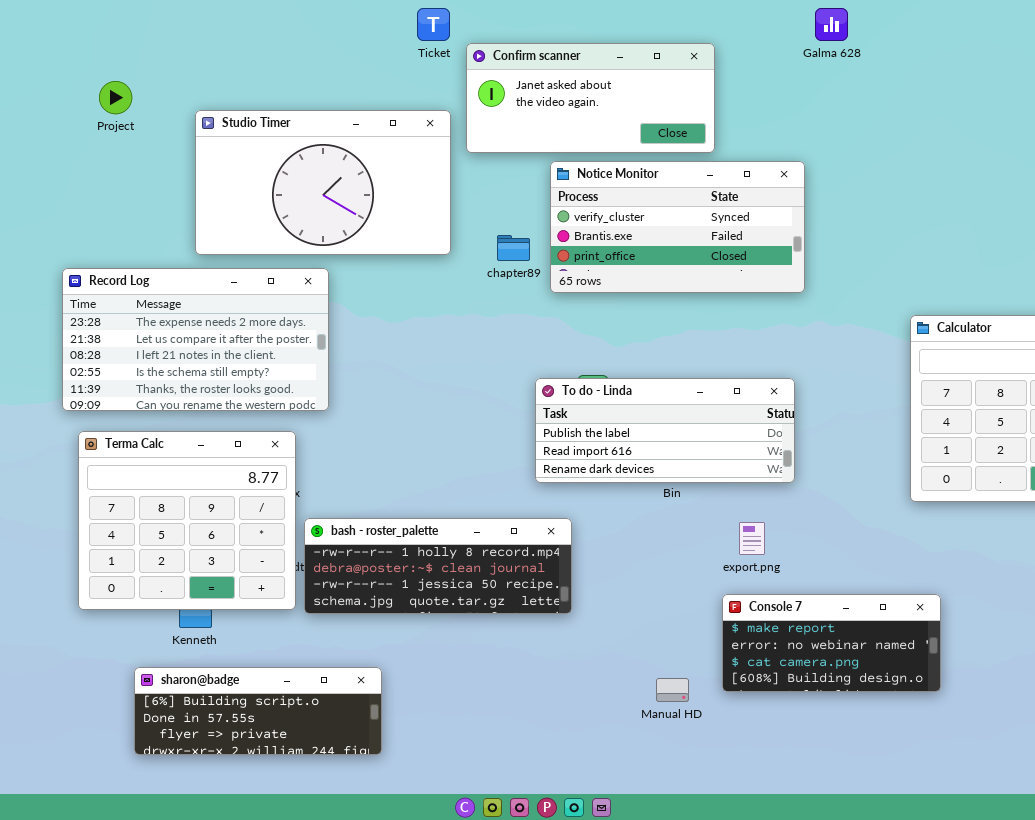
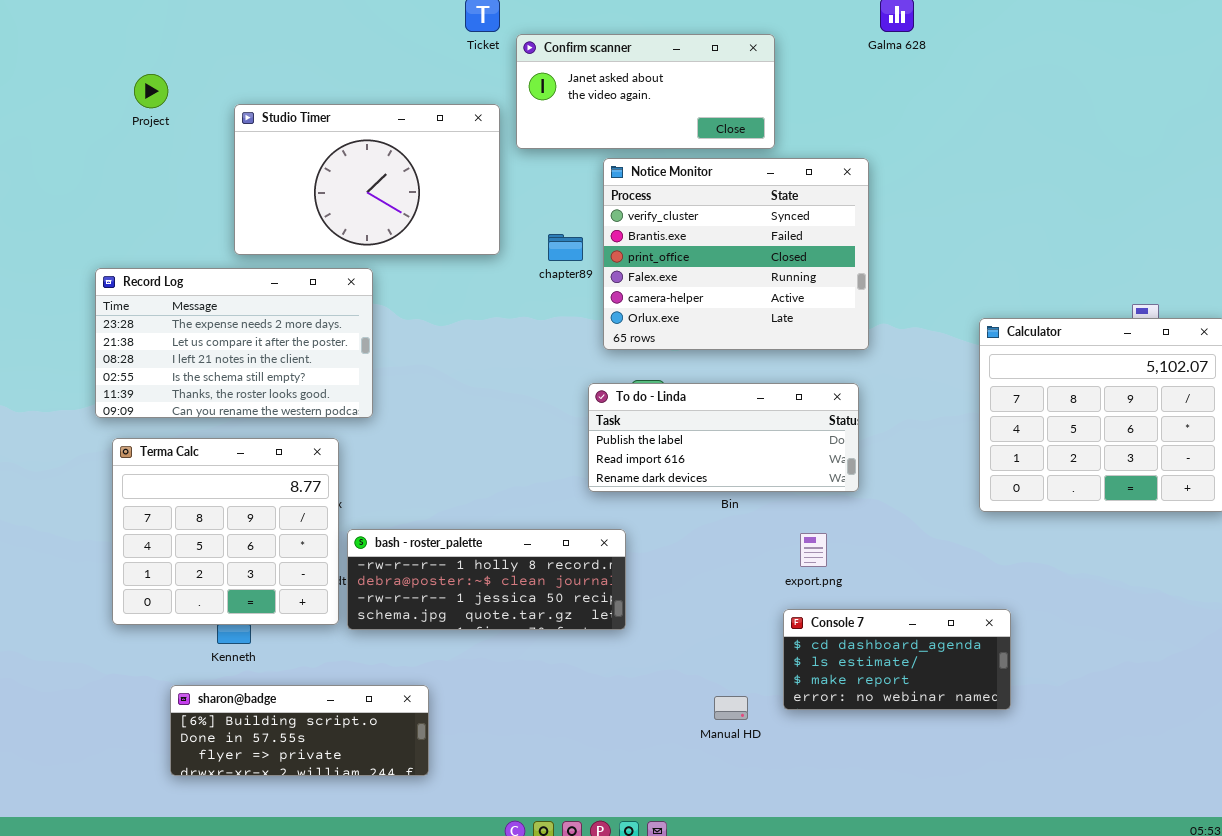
Notice Monitor: [550,161,805,293] -> [603,158,869,350], resized
Console 7: [722,594,941,692] -> [783,609,1011,710], scrolled up 2 rows

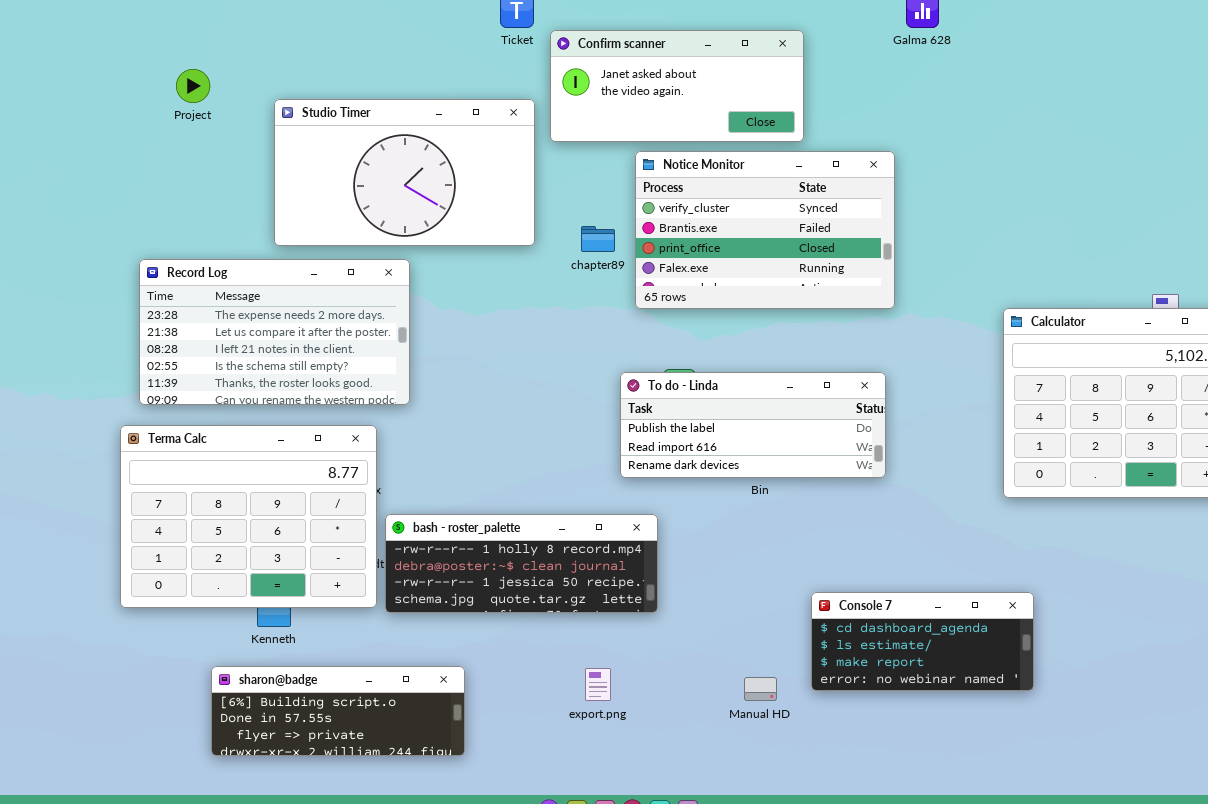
Notice Monitor: [603,158,869,350] -> [635,151,895,309], resized
Terma Calc: [112,438,339,625] -> [120,425,377,608], resized
export.png: [800,533,827,567] -> [585,668,611,701], moved

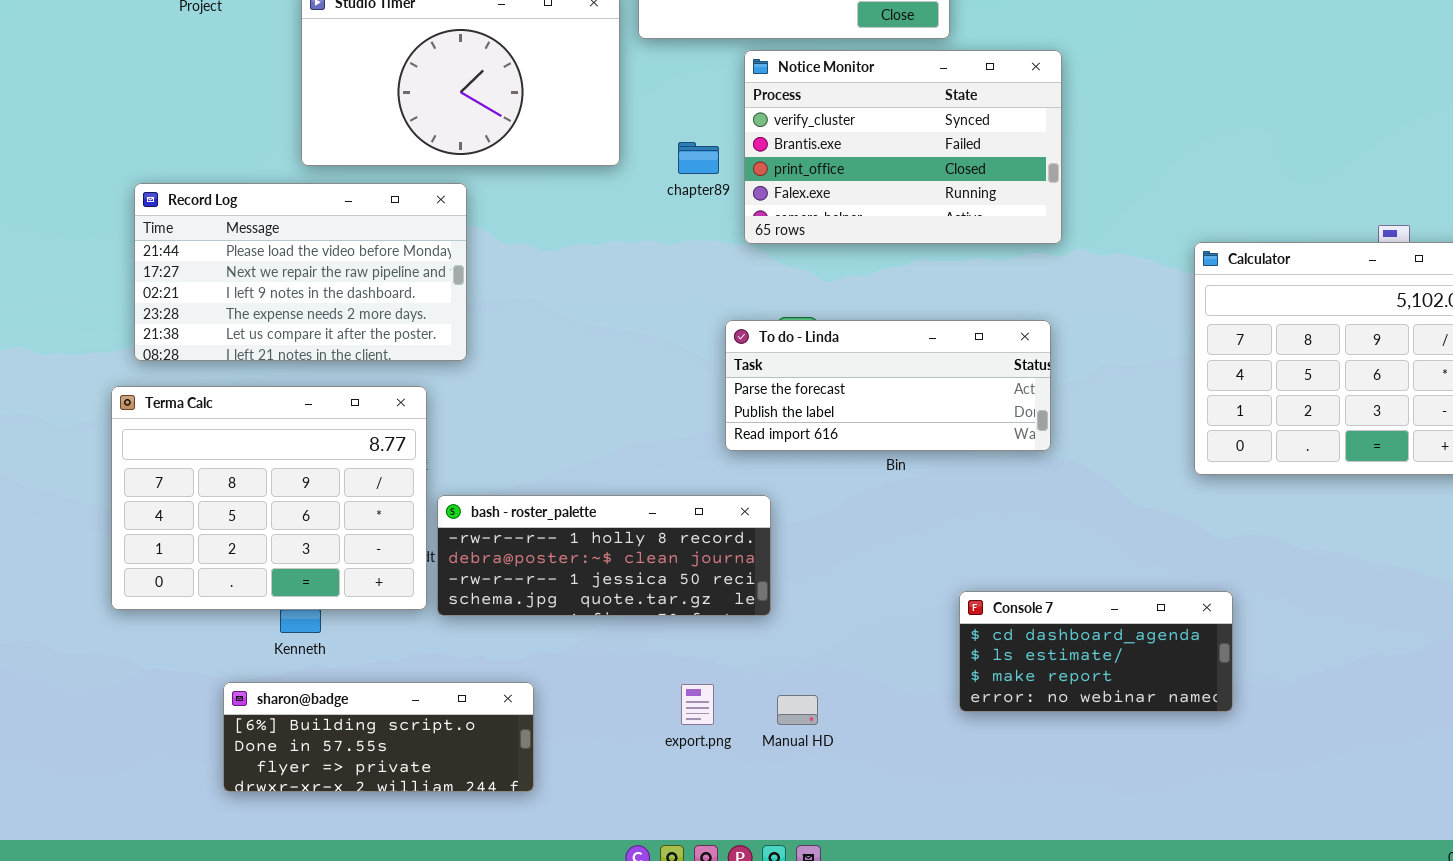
Record Log: [139,259,410,405] -> [134,183,467,361], scrolled up 3 rows
To do - Linda: [620,372,886,478] -> [725,320,1051,451], scrolled up 1 row
Manual HD: [744,677,777,701] -> [777,695,818,725], moved

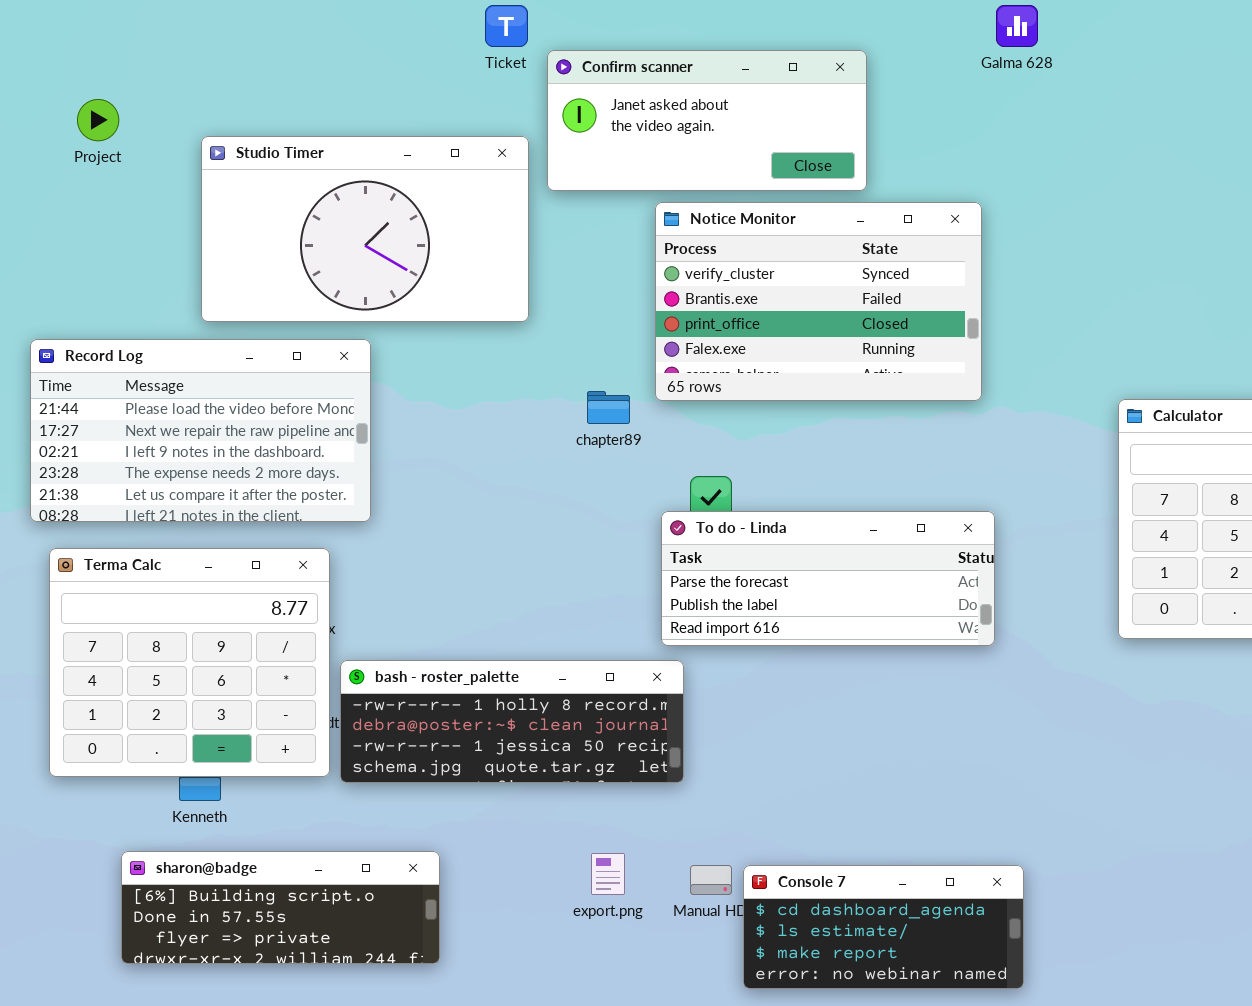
chapter89: [678,142,719,174] -> [587,391,630,424], moved
To do - Linda: [725,320,1051,451] -> [661,511,995,646], moved
Terma Calc: [111,386,427,610] -> [49,548,330,777], resized
Console 7: [959,591,1233,712] -> [743,865,1024,989], moved

